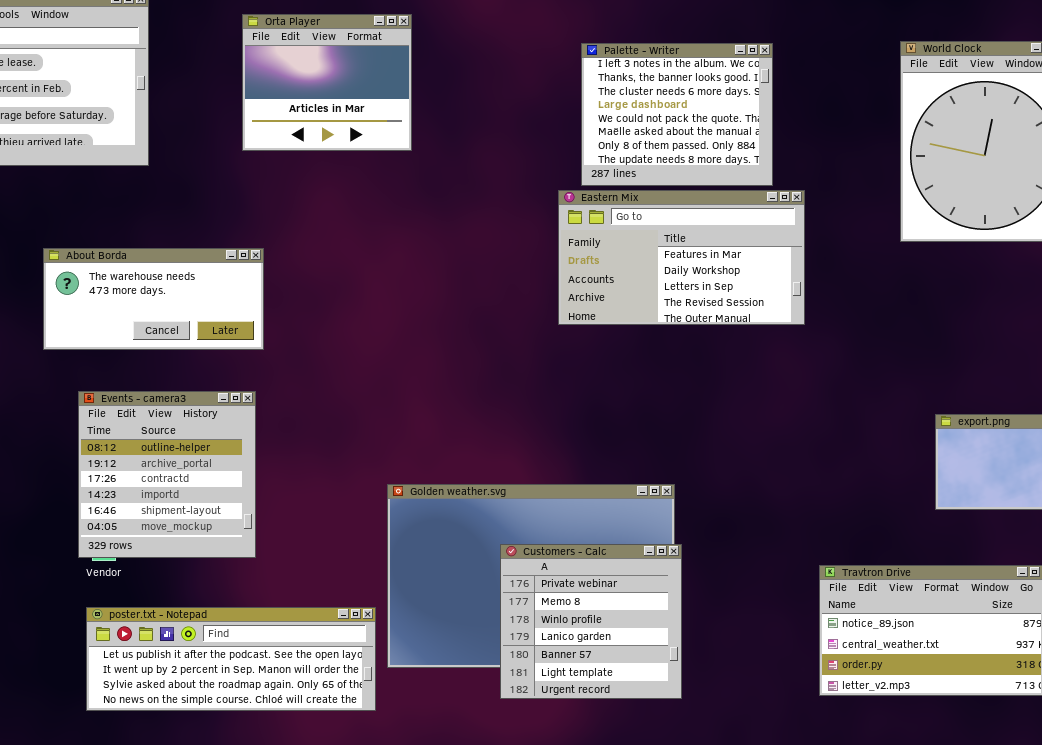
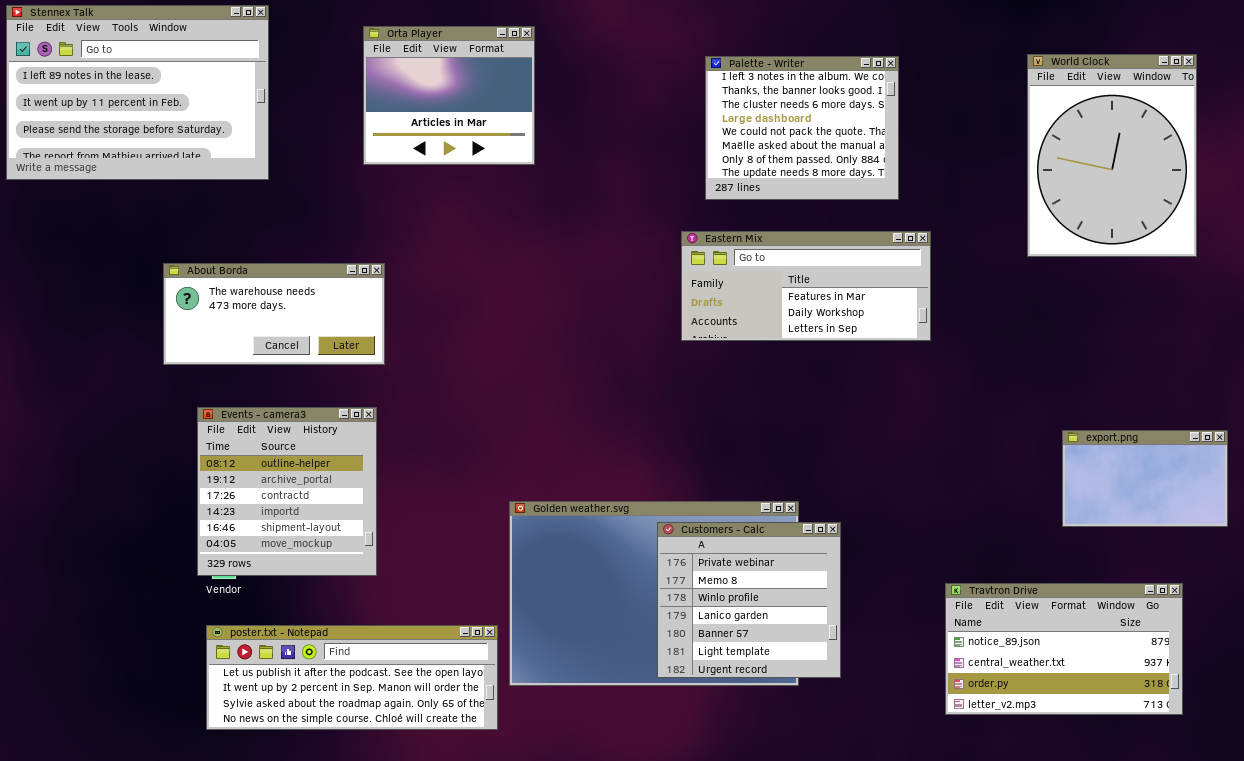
Eastern Mix: [558,190,805,325] -> [681,231,931,341], resized
Customers - Calc: [500,544,682,699] -> [657,522,841,678], moved

